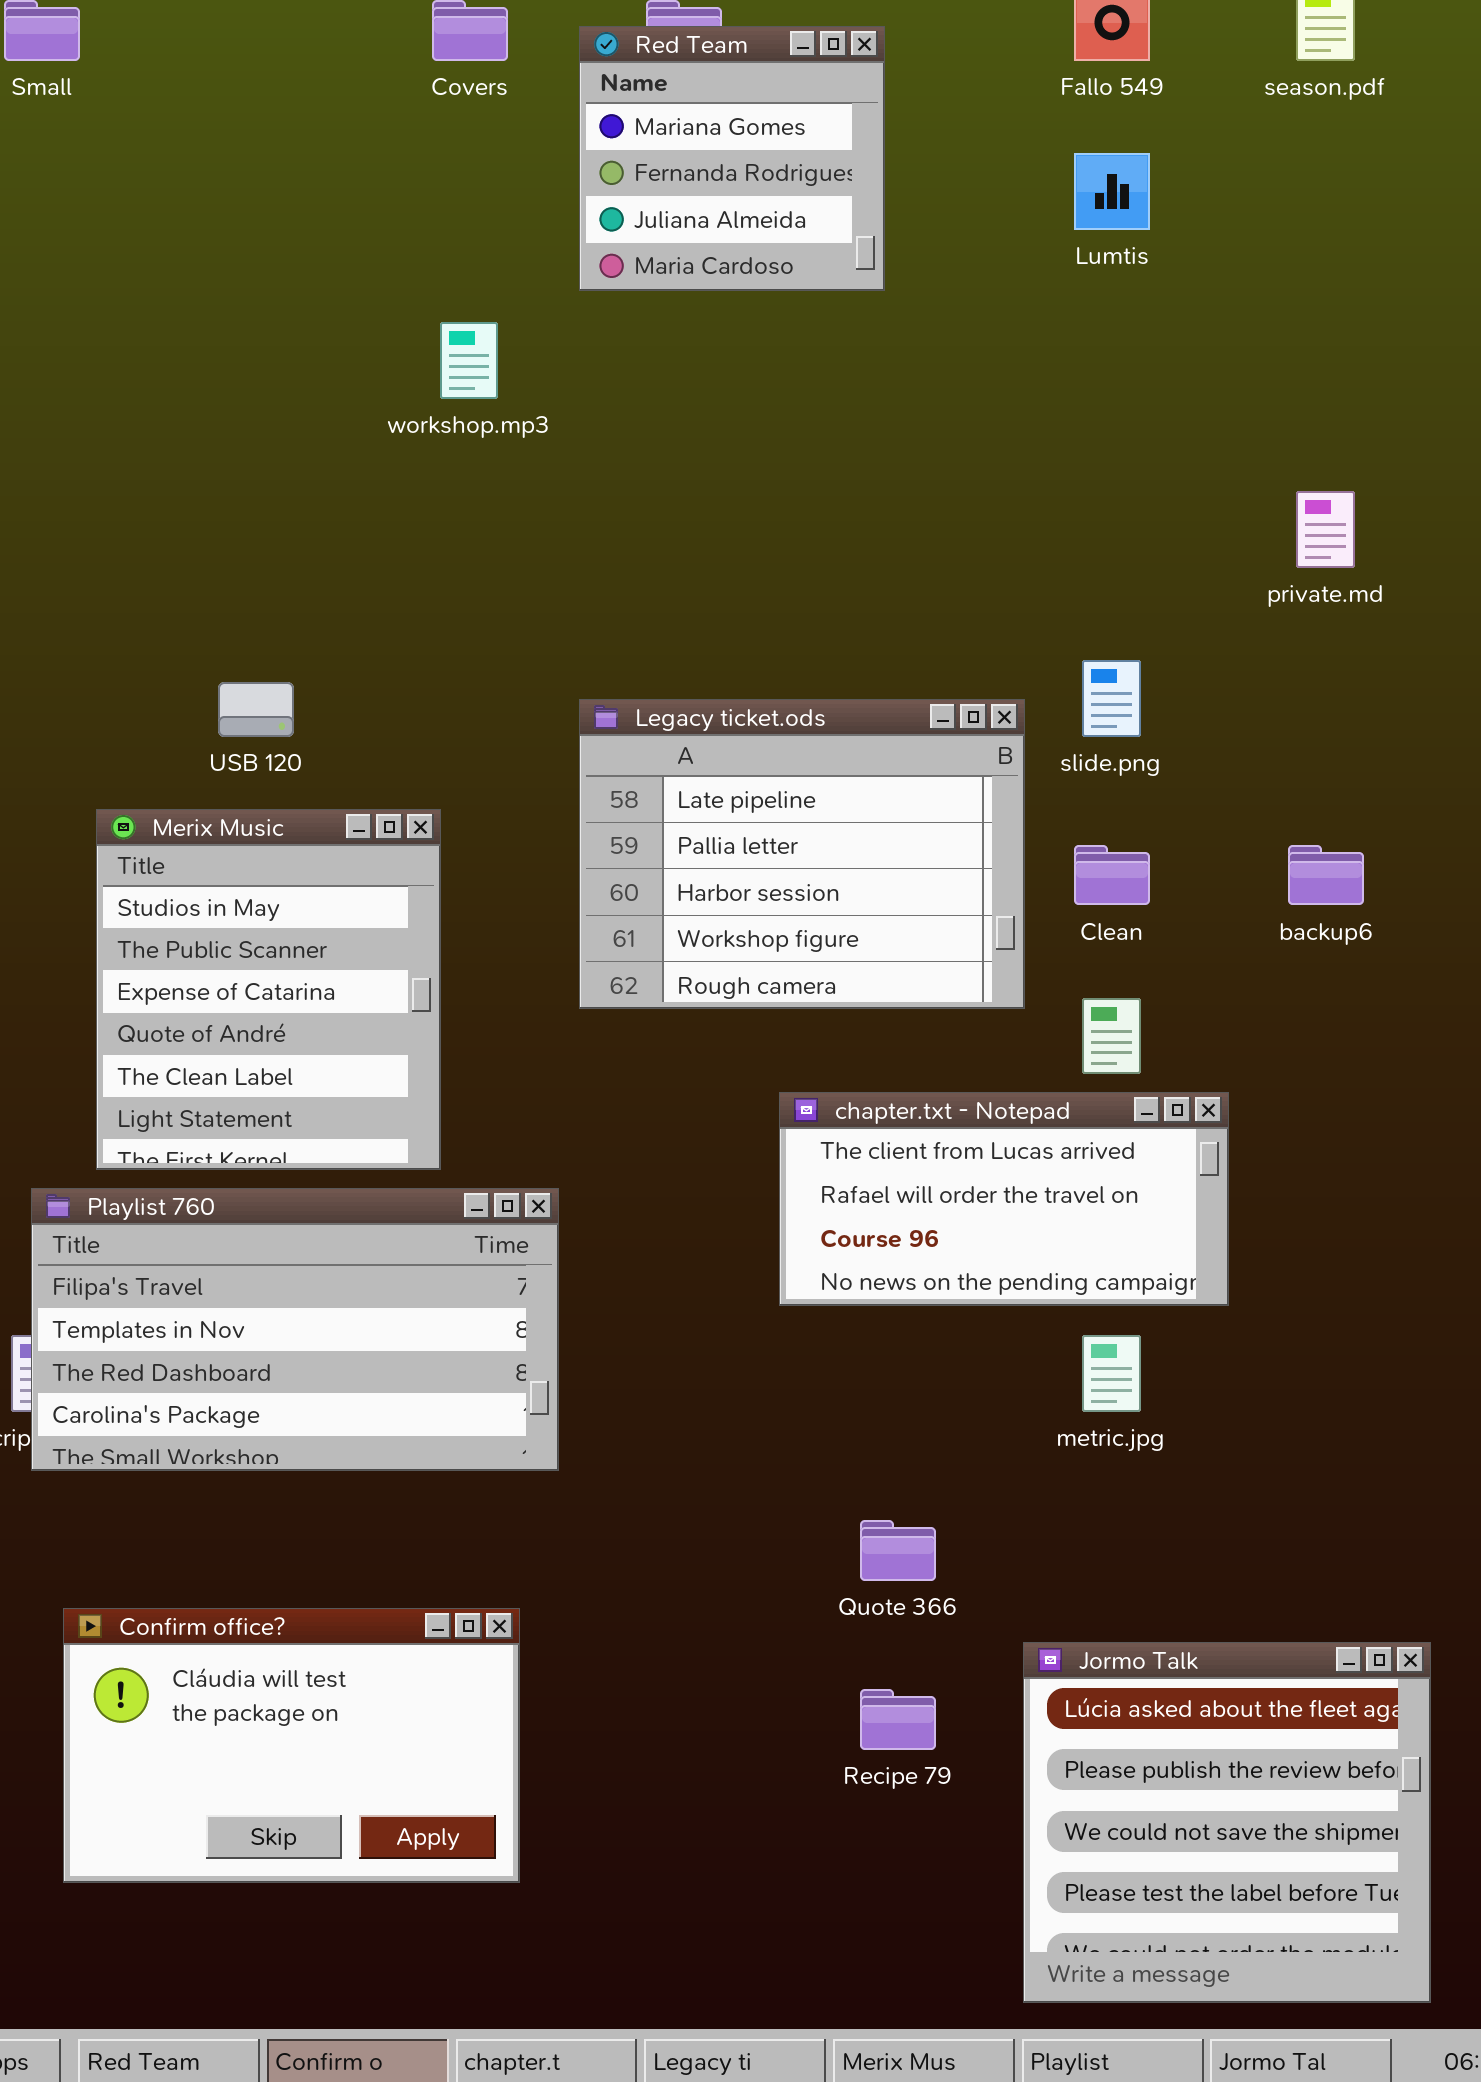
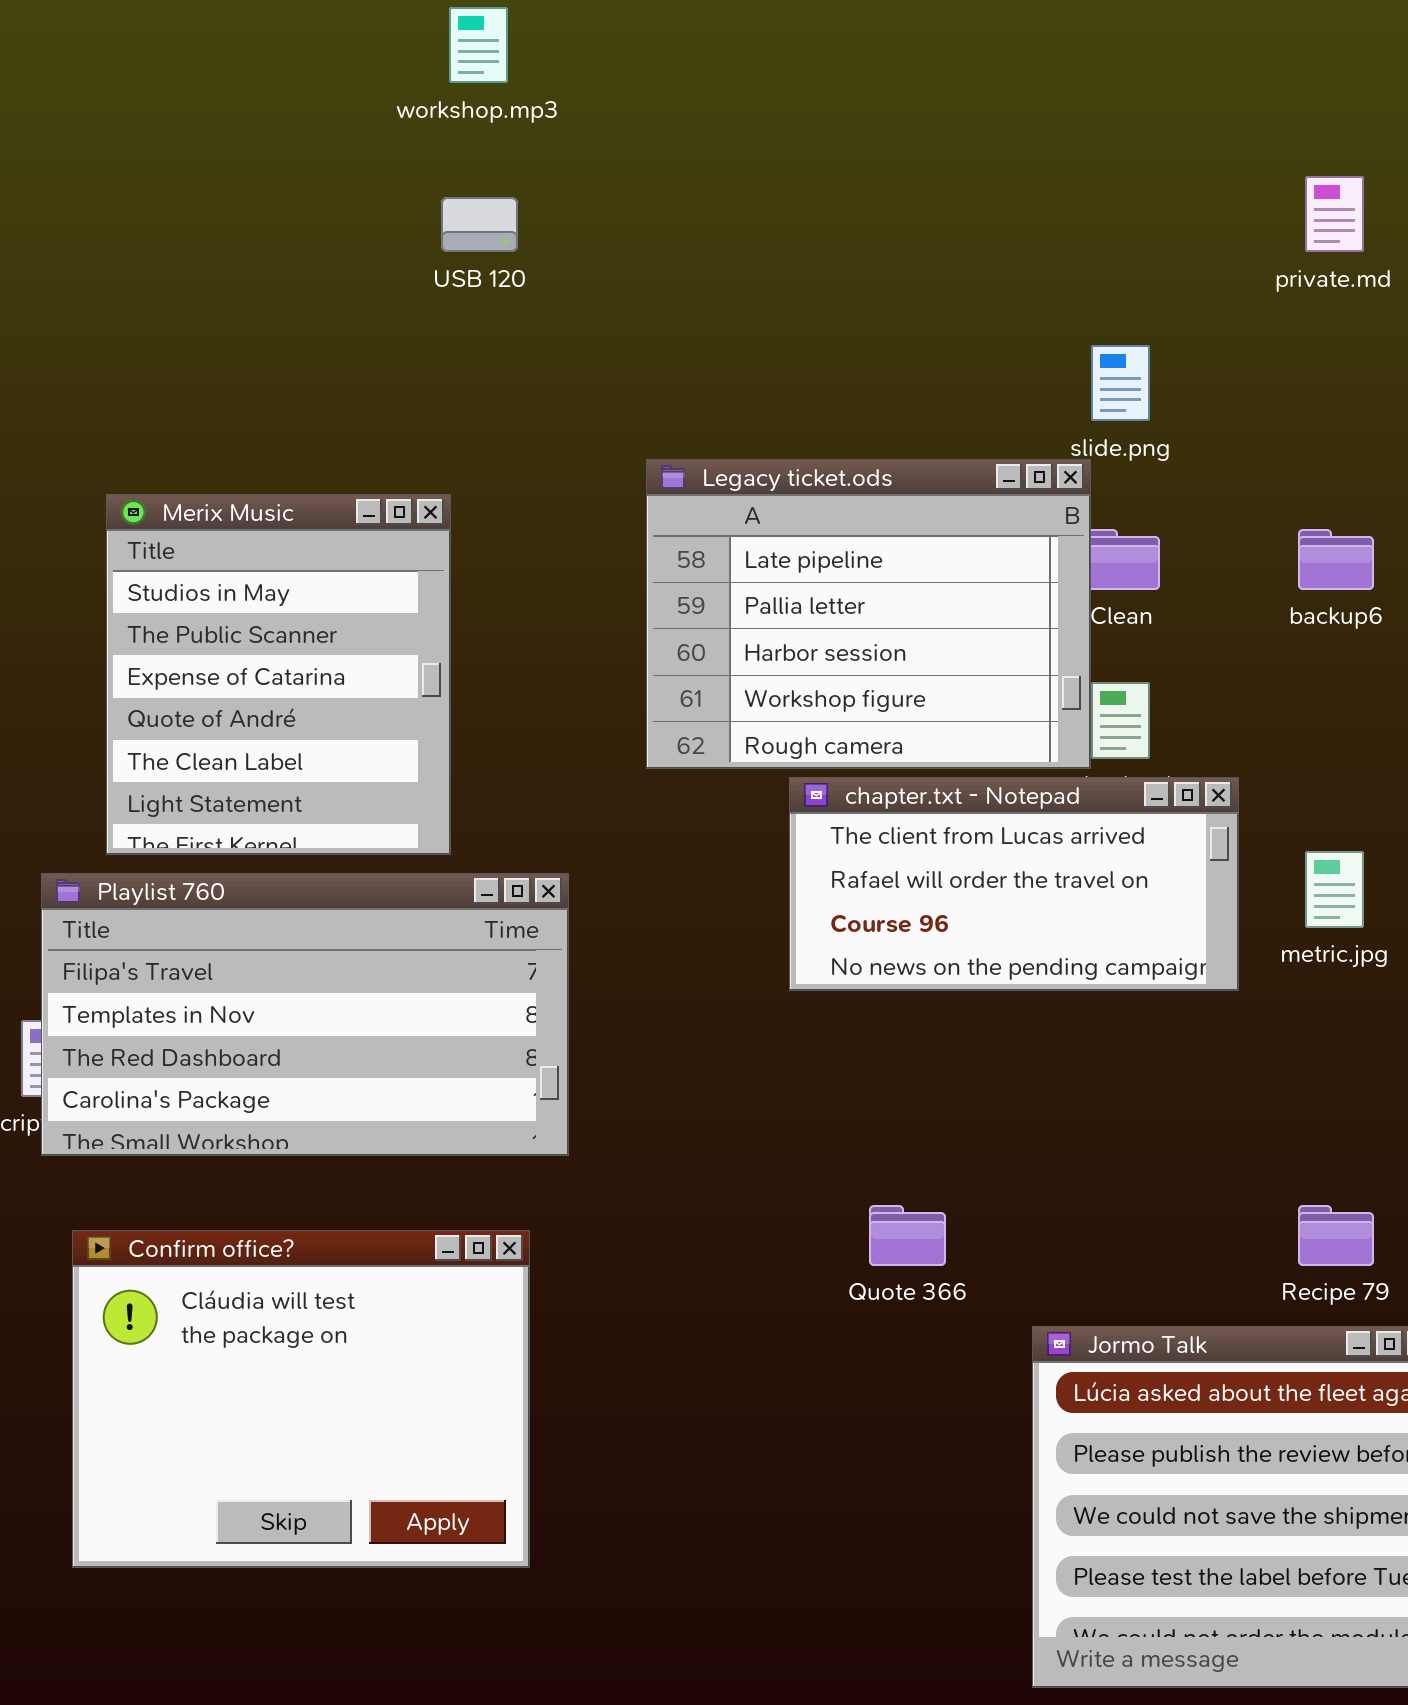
USB 120: [218,682,294,737] -> [441,197,518,252], moved
Legacy ticket.ods: [579,699,1025,1009] -> [646,459,1091,769], moved
metric.jpg: [1082,1335,1141,1412] -> [1305,851,1364,928], moved
Confirm office?: [63,1608,520,1883] -> [72,1230,530,1568], resized
Recipe 79: [860,1689,936,1750] -> [1298,1205,1374,1266], moved

